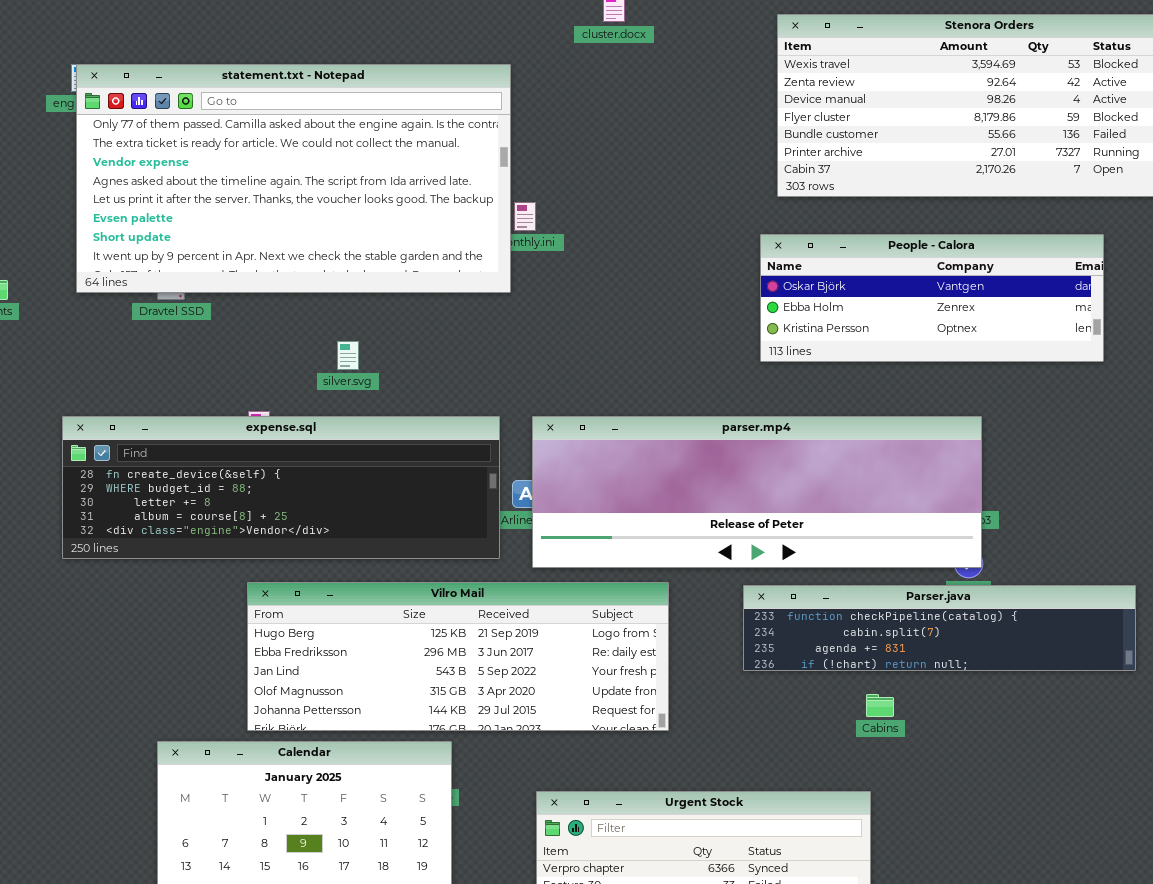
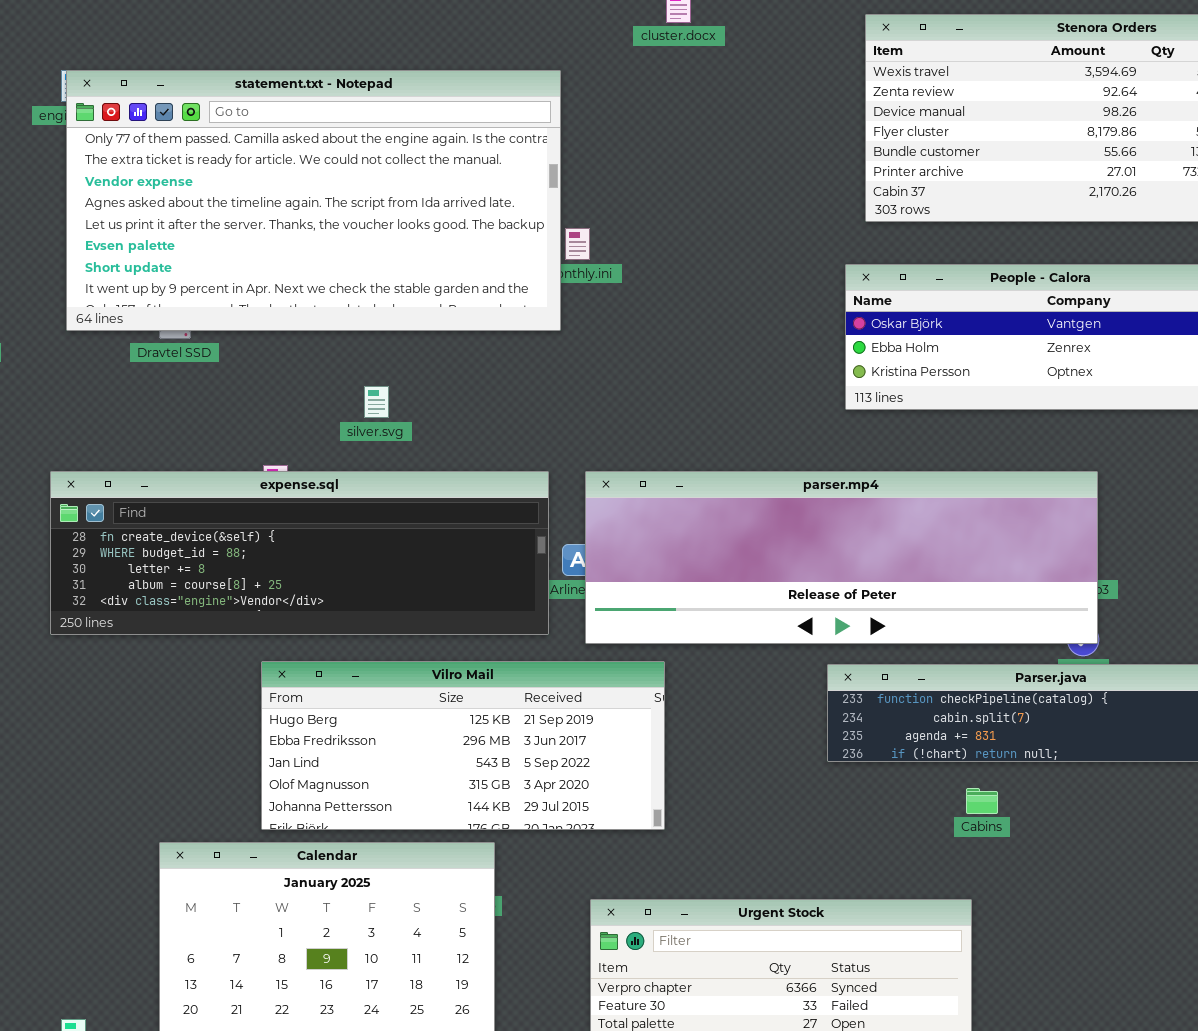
Vilro Mail: [247,582,669,731] -> [261,661,665,830], resized

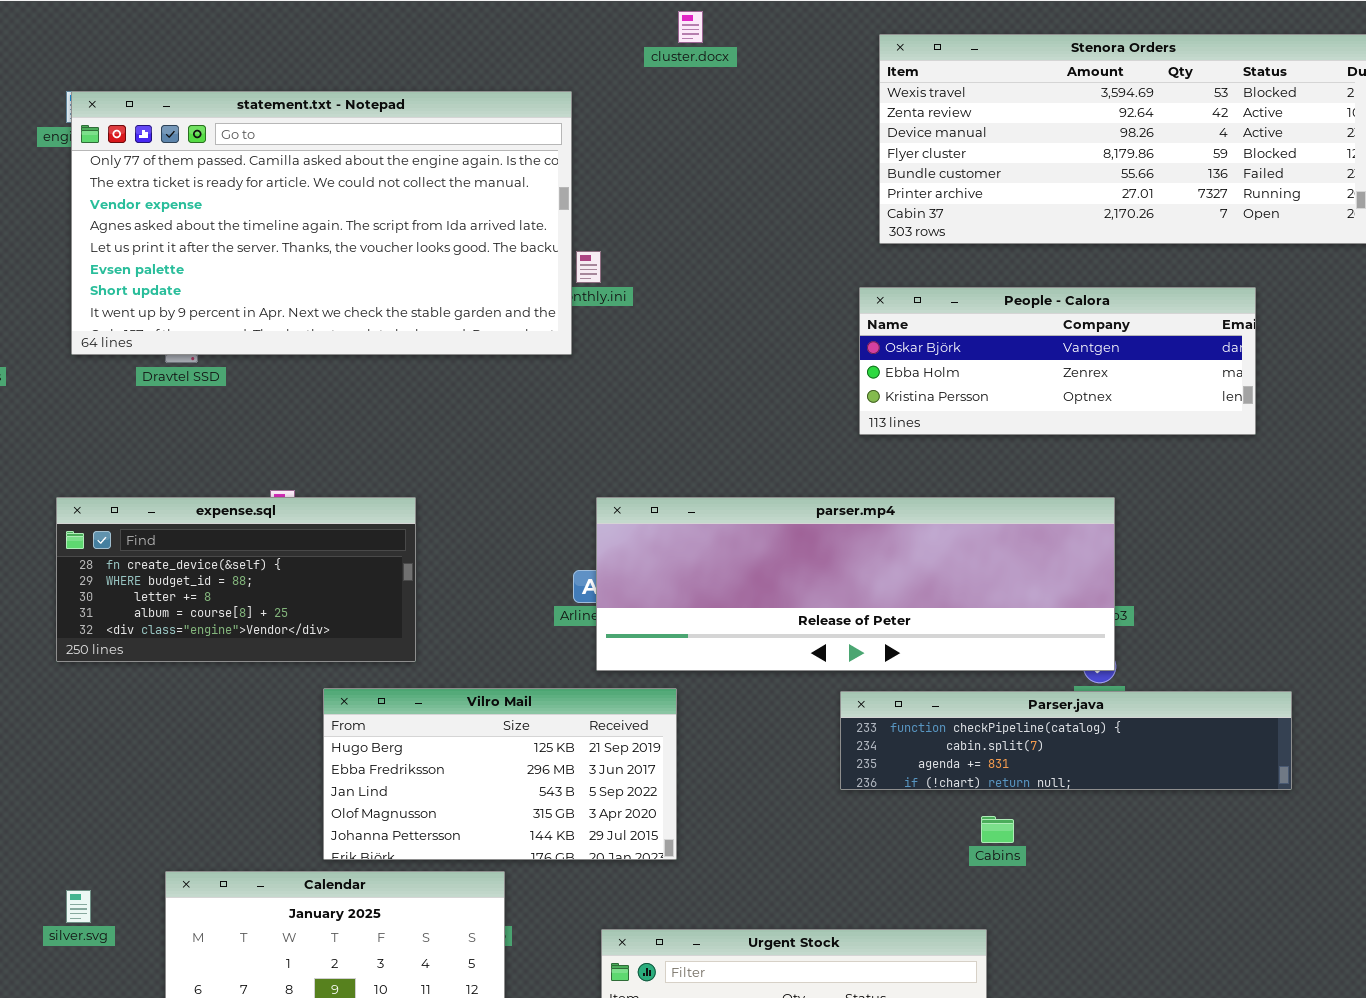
silver.svg: [364,386,389,418] -> [66,890,91,923], moved
expense.sql: [50,471,549,635] -> [56,497,416,662], resized
Vilro Mail: [261,661,665,830] -> [323,688,677,860], resized

